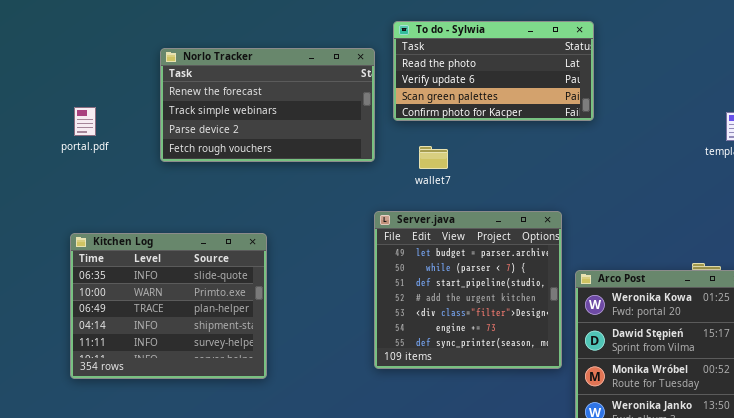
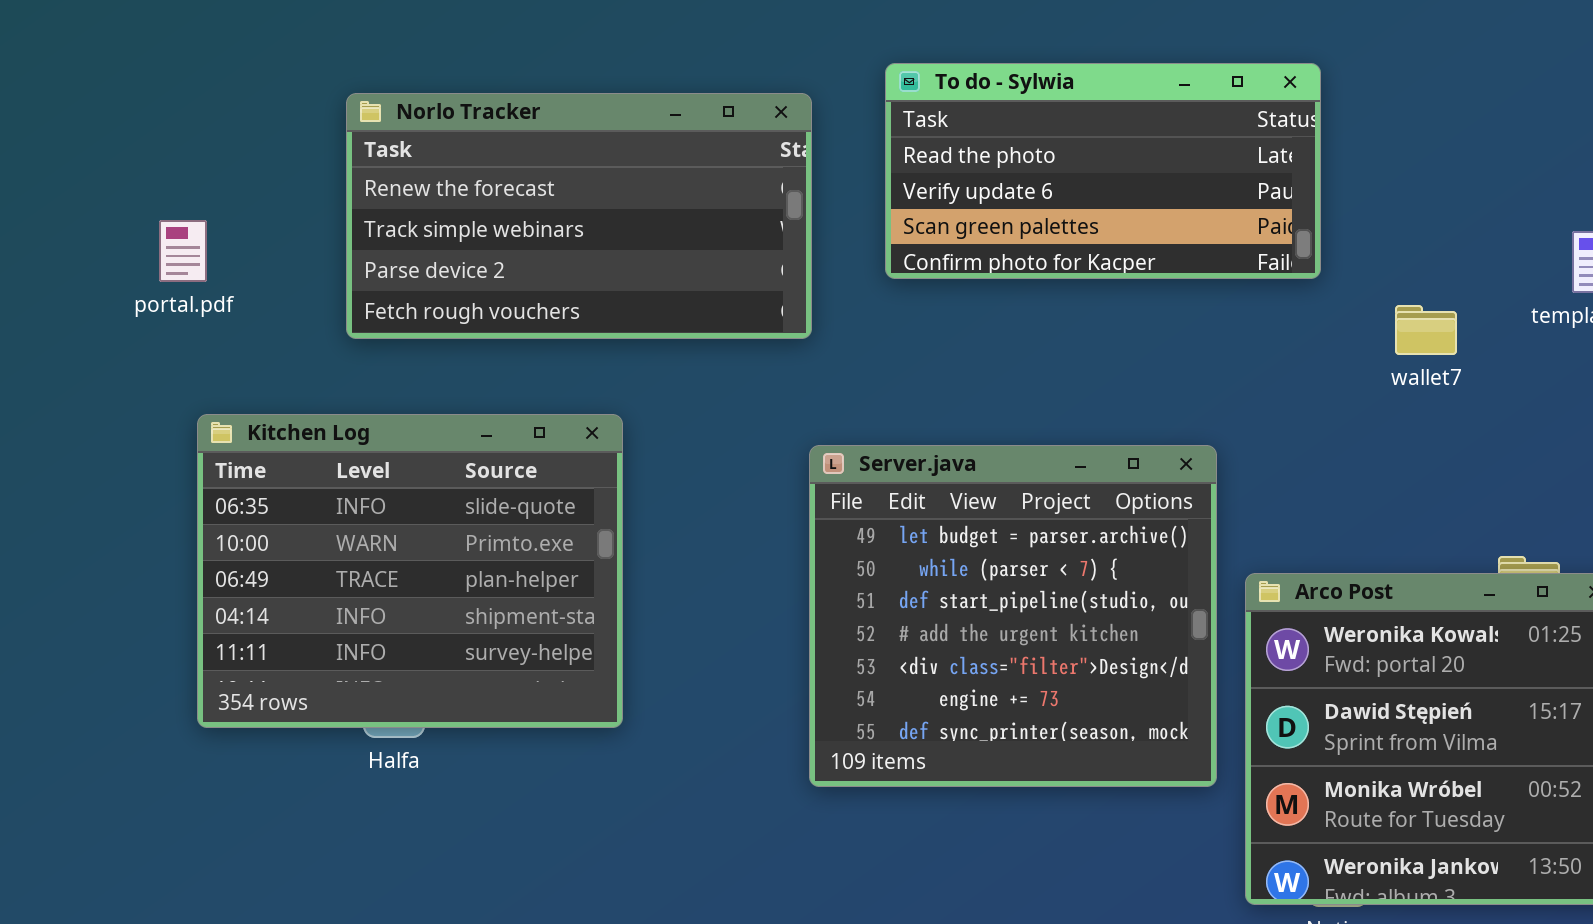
To do - Sylwia: [393,21,594,121] -> [885,63,1321,279], moved
wallet7: [419,146,448,169] -> [1395,305,1457,355], moved
Kitchen Log: [70,233,267,379] -> [197,414,623,728], moved

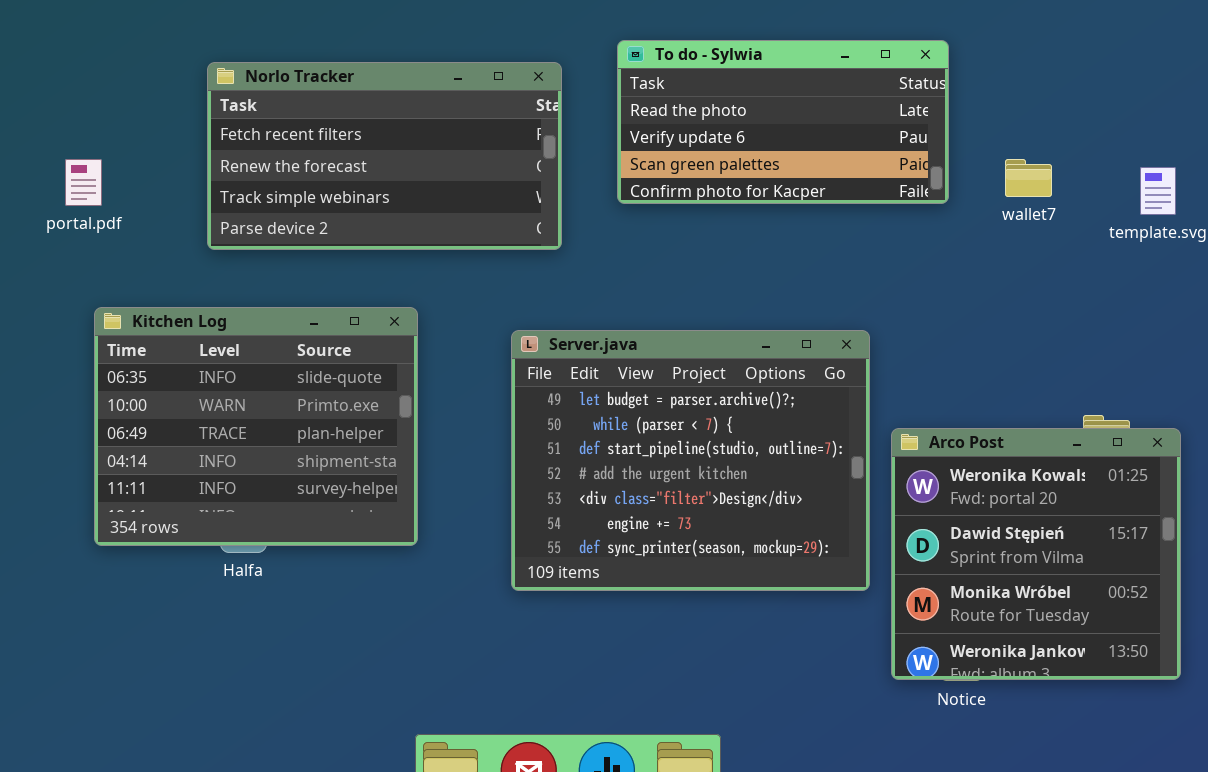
Norlo Tracker: [346,93,812,339] -> [207,62,562,250], scrolled up 1 row
wallet7: [1395,305,1457,355] -> [1005,159,1052,197], moved
Server.java: [809,445,1217,787] -> [511,330,870,591], resized

